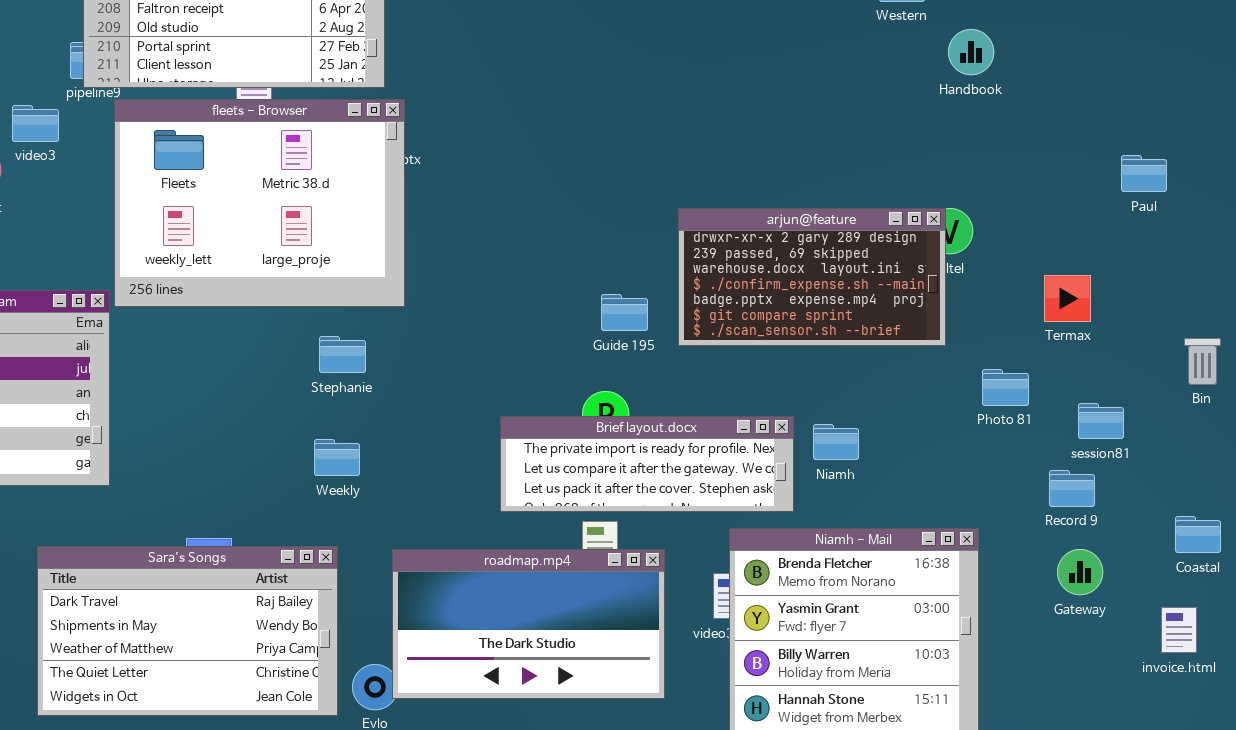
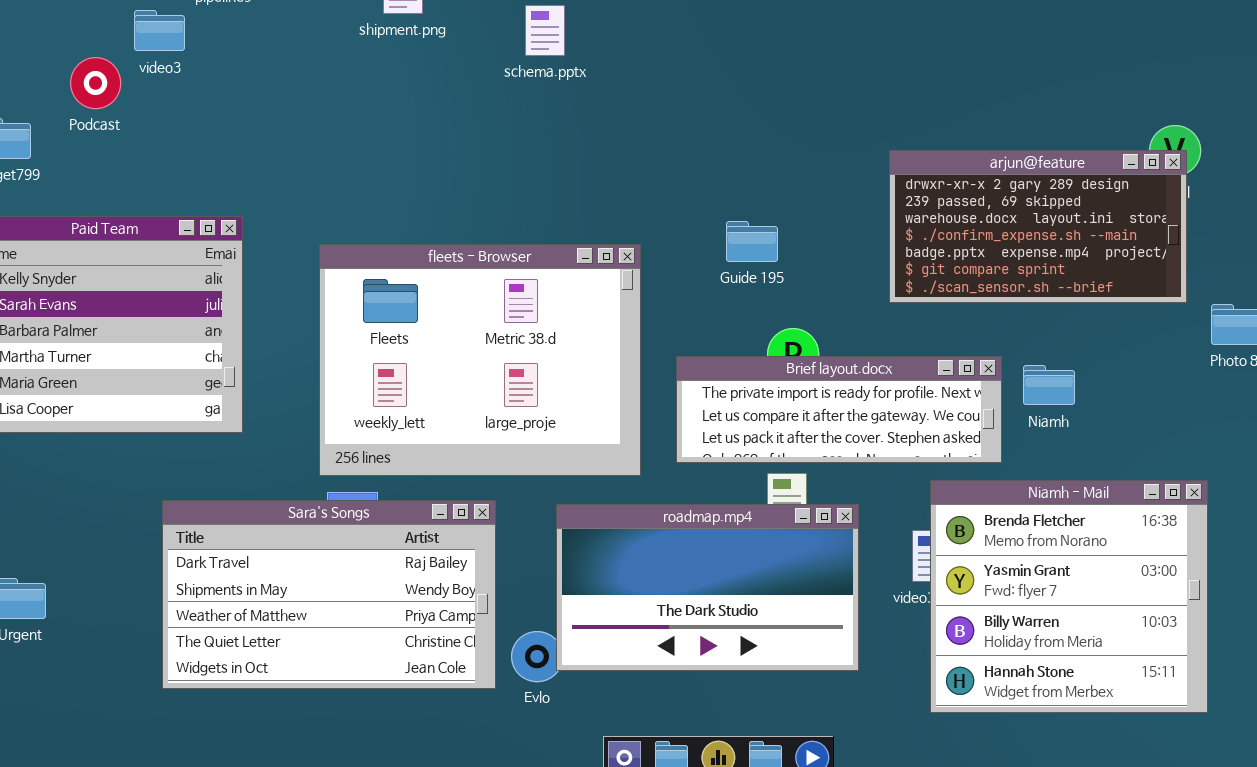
fleets - Browser: [114,99,405,307] -> [319,244,641,476], moved
arjun@feature: [678,208,946,346] -> [889,150,1187,303], moved
Guide 195: [601,294,648,331] -> [726,221,778,262], moved

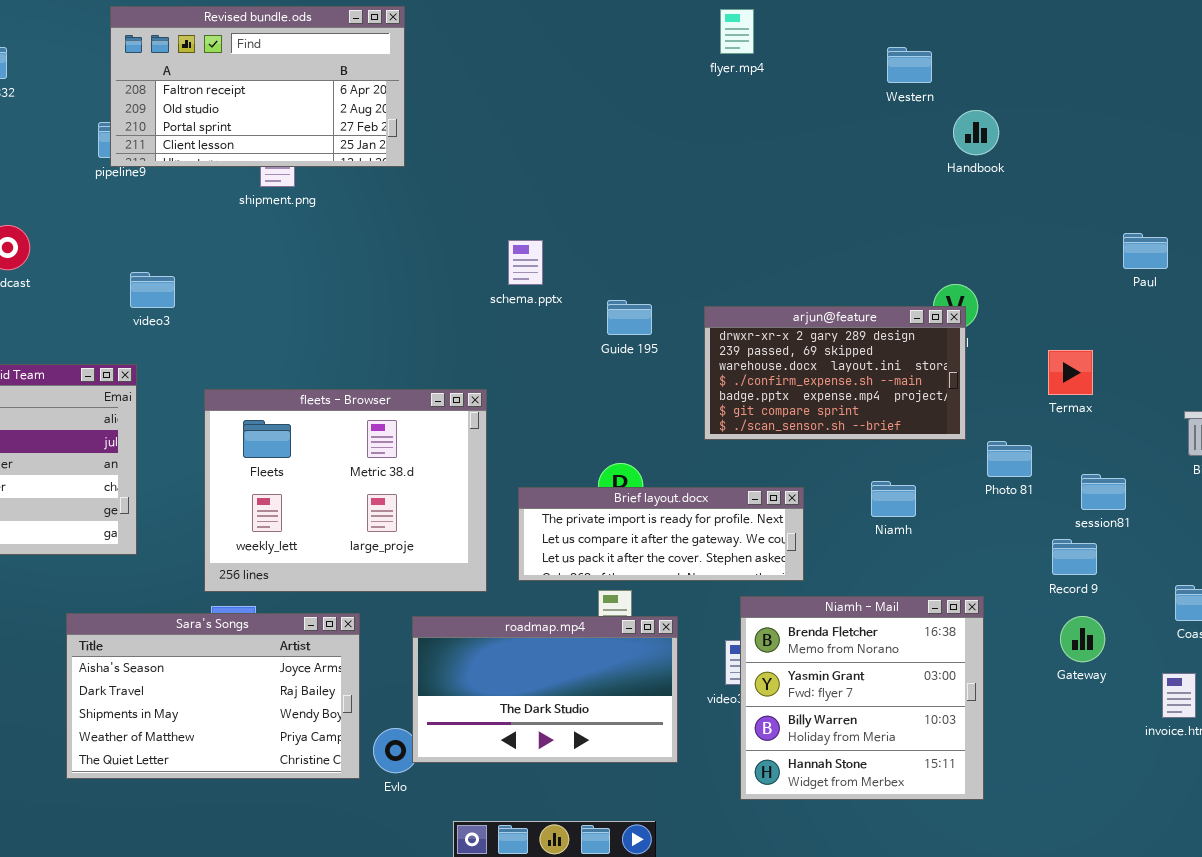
schema.pptx: [525,5,565,56] -> [508,240,543,285], moved
video3: [134,10,185,51] -> [130,272,175,308], moved
Guide 195: [726,221,778,262] -> [607,300,652,335], moved
Niamh: [1023,365,1075,405] -> [871,481,916,517], moved
Sara's Songs: [162,500,496,689] -> [66,613,360,779], scrolled up 1 row

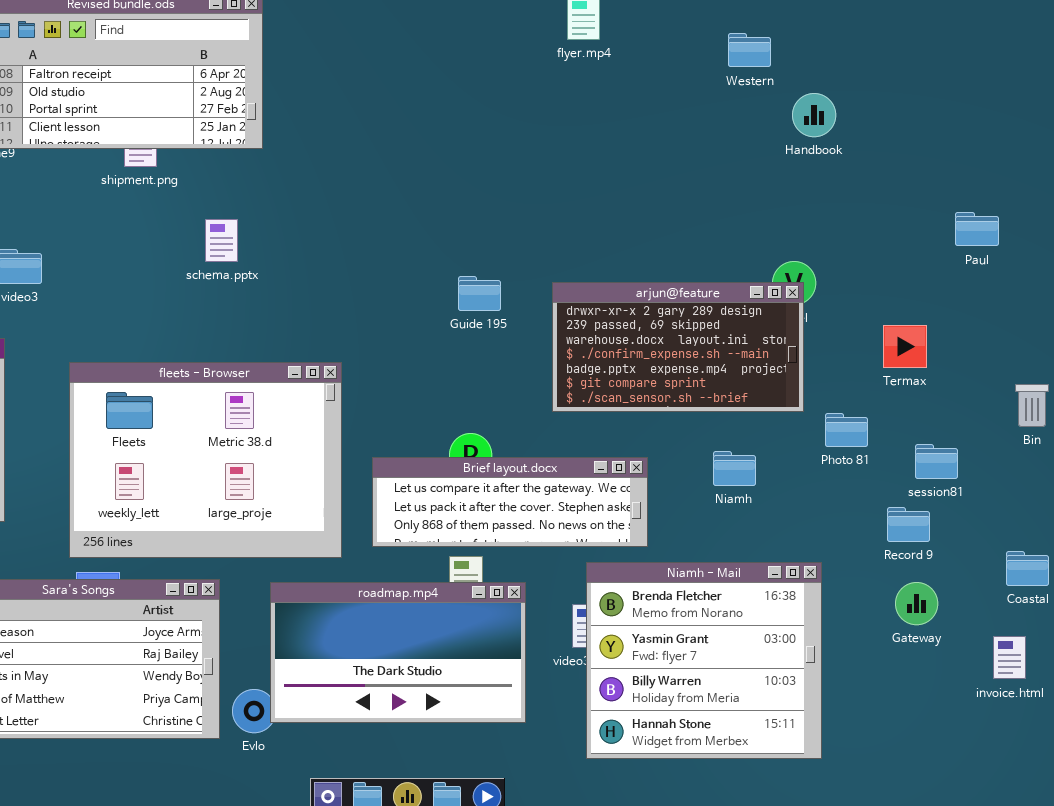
schema.pptx: [508,240,543,285] -> [205,219,238,262], moved
Brief layout.docx: [518,487,804,581] -> [372,457,648,547], scrolled down 1 row

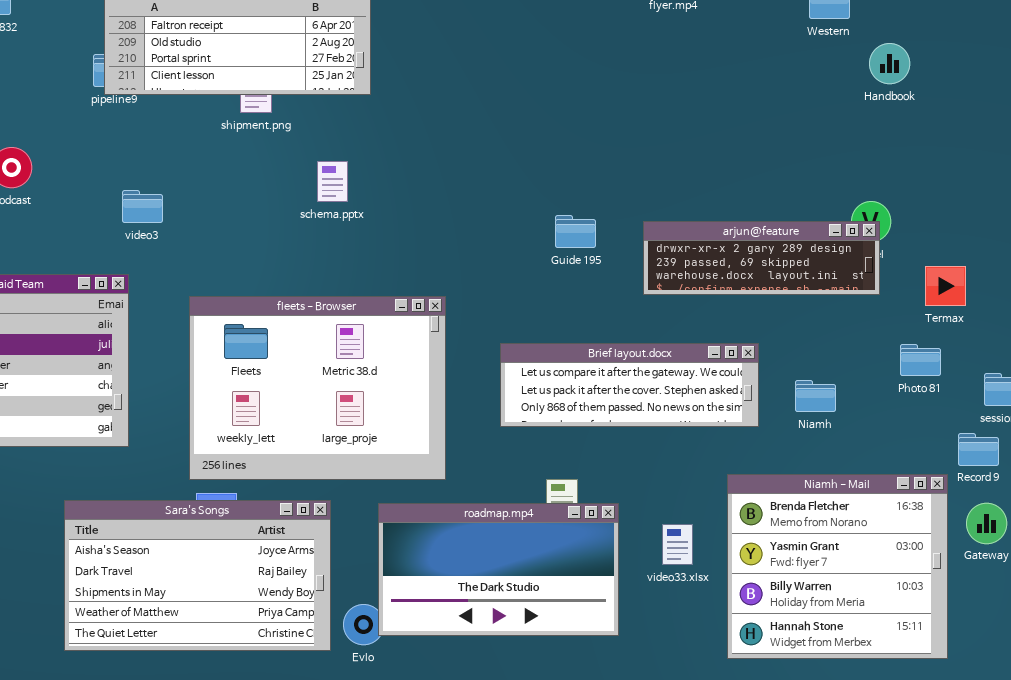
arjun@feature: [552,282,804,412] -> [643,221,880,295], resized
Termax: [883,325,927,368] -> [925,266,966,306], moved
Brief layout.docx: [372,457,648,547] -> [500,343,759,427], moved
Niamh - Mail: [586,562,822,759] -> [727,474,948,659], moved

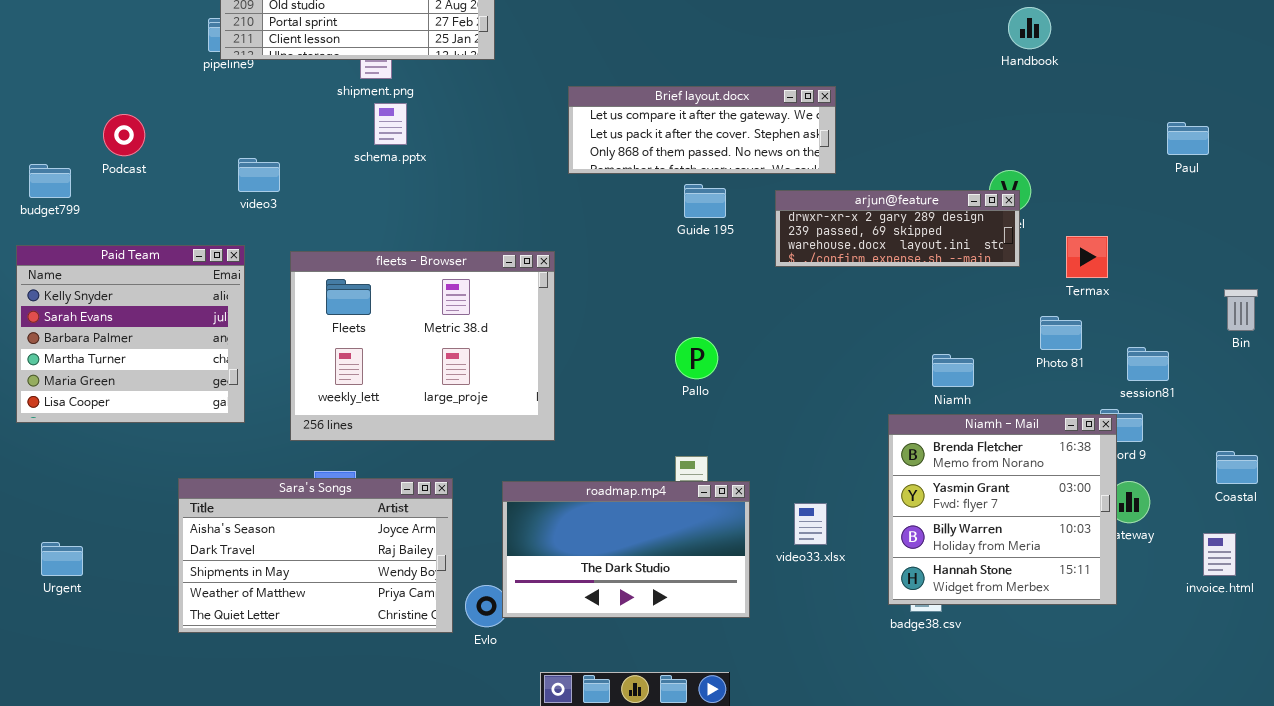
schema.pptx: [317,161,348,202] -> [374,103,407,145], moved
fleets - Browser: [189,296,446,480] -> [290,251,555,441], moved
Brief layout.docx: [500,343,759,427] -> [568,86,836,174], moved
Niamh - Mail: [727,474,948,659] -> [888,414,1117,605], moved

